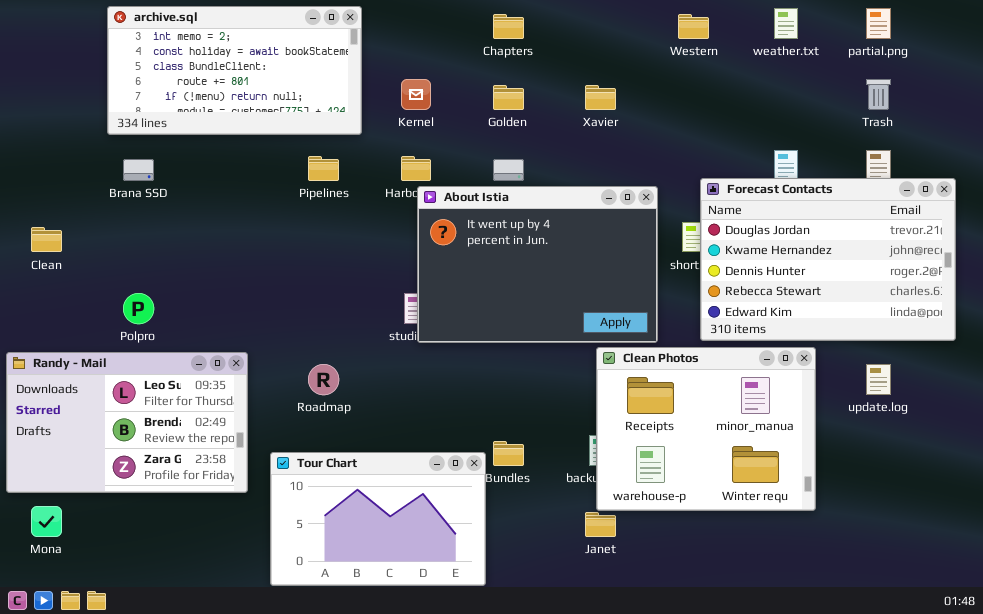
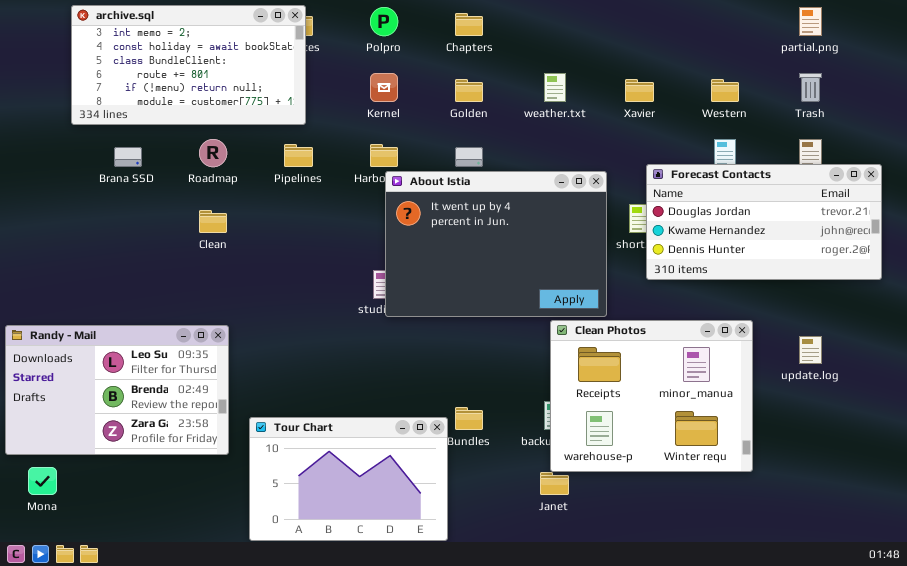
archive.sql: [107,6,362,135] -> [71,5,306,125], moved
weather.txt: [774,8,798,39] -> [544,73,566,102], moved
Western: [678,14,709,39] -> [711,79,739,102], moved
Xavier: [585,85,616,110] -> [625,79,654,102], moved
Forecast Contacts: [700,178,956,341] -> [646,164,882,280], resized
Clean: [31,227,62,252] -> [199,210,227,233], moved
Polpro: [123,293,154,324] -> [370,7,398,36], moved
Roadmap: [308,364,339,395] -> [199,139,227,167], moved

